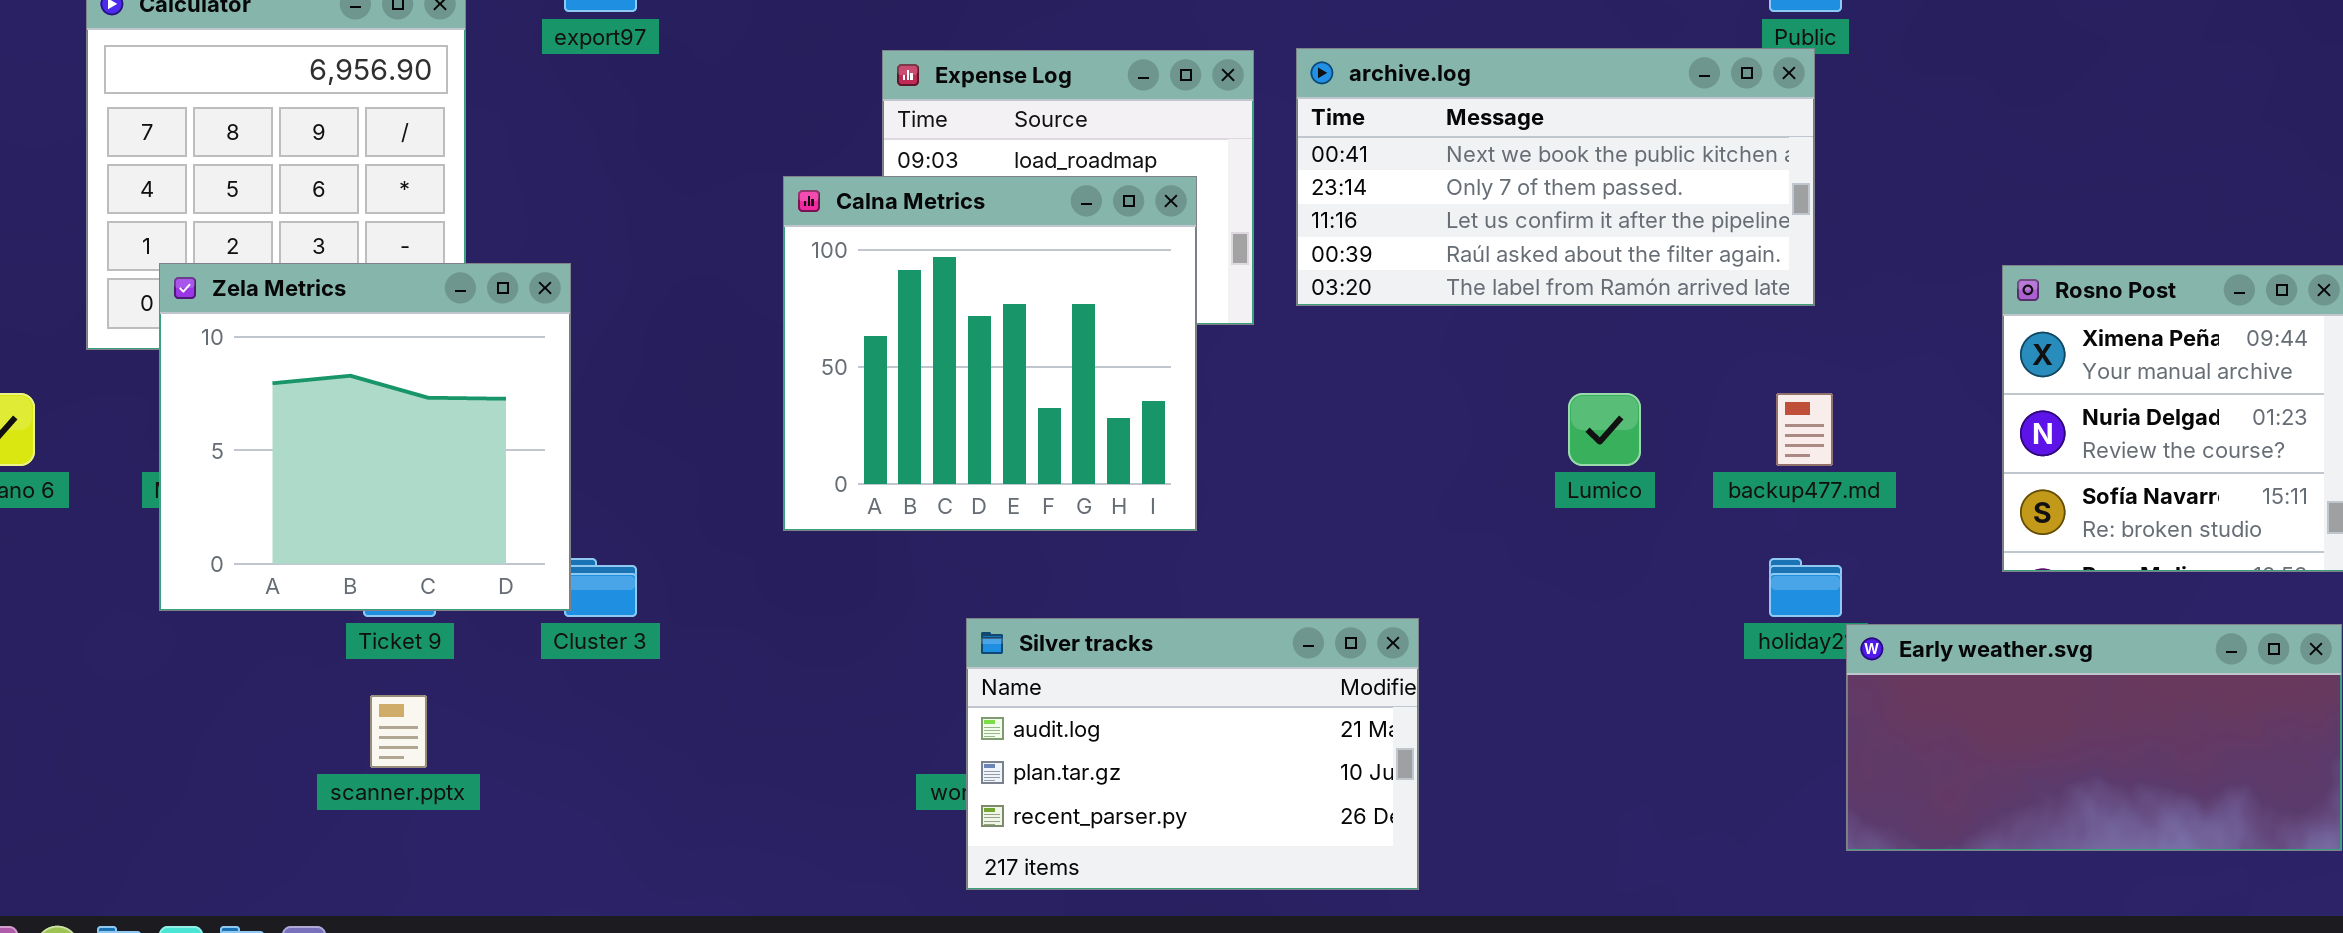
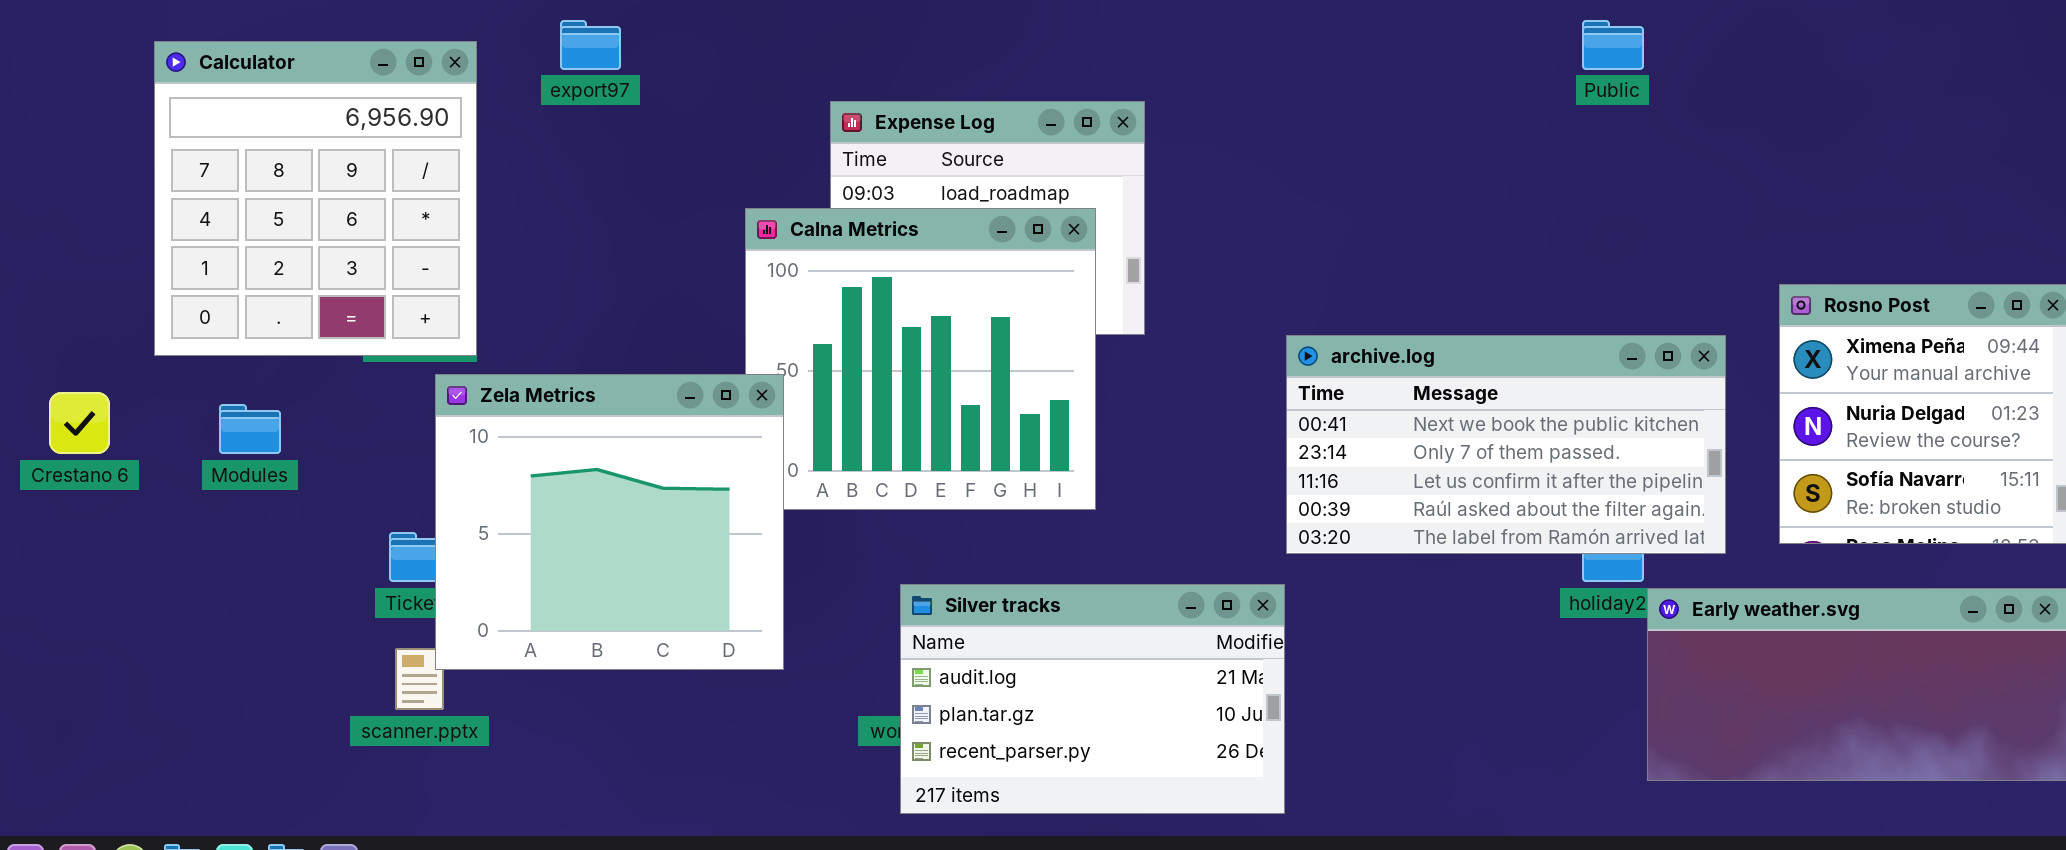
archive.log: [1296,48,1815,306] -> [1286,335,1726,554], moved
Zela Metrics: [159,263,571,611] -> [435,374,784,670], moved

